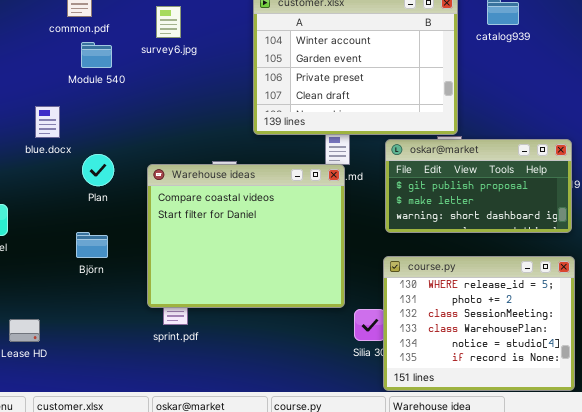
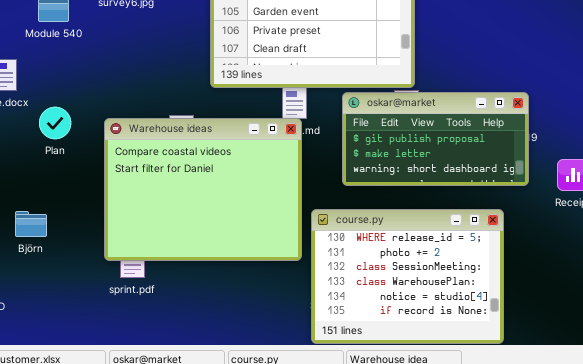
Björn: [76,232,108,258] -> [15,211,47,237], moved
course.py: [383,256,575,391] -> [311,209,504,344], moved

